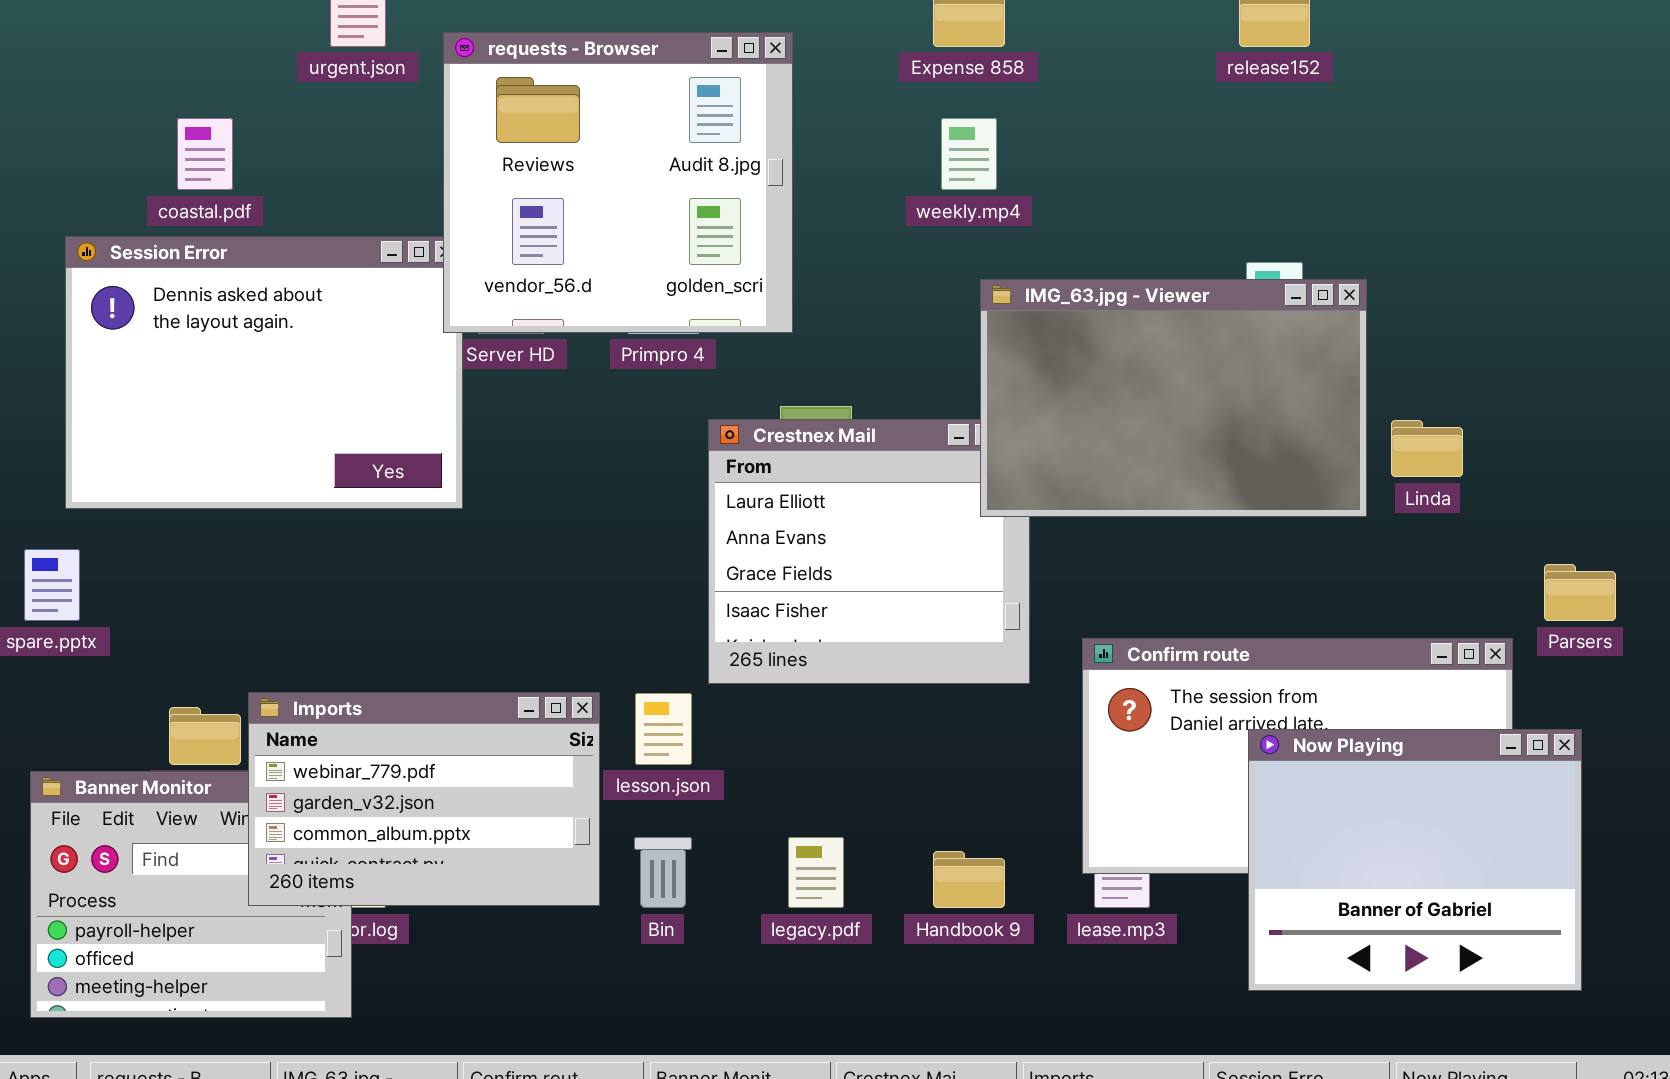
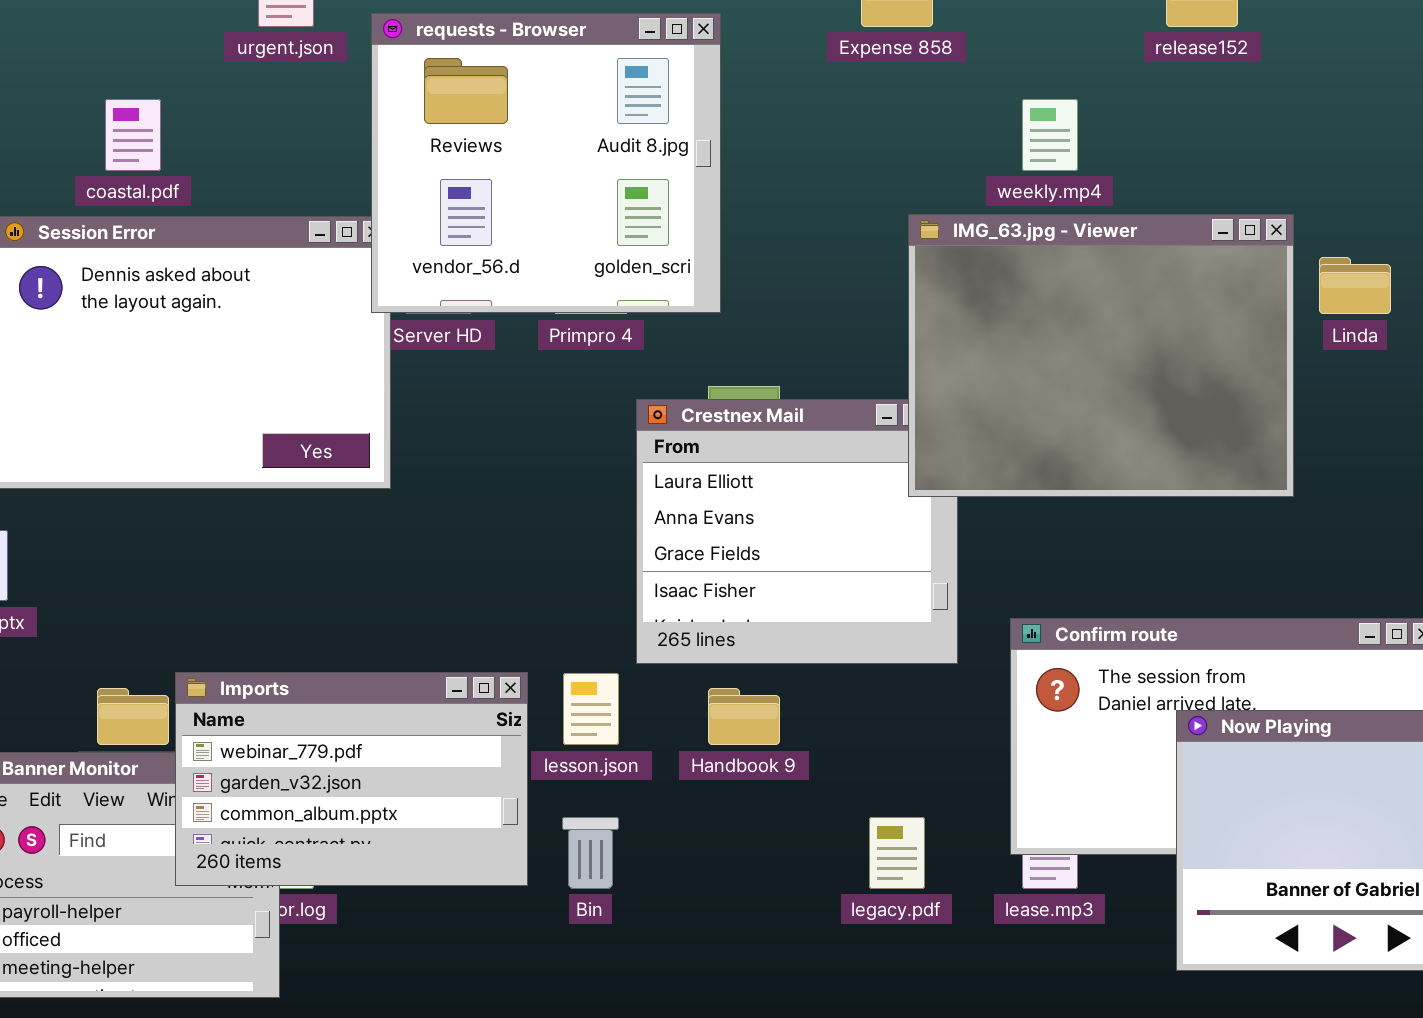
weekly.mp4: [941,118,997,190] -> [1022,99,1078,171], moved
IMG_63.jpg - Viewer: [980,279,1367,517] -> [908,214,1294,497], resized
Linda: [1391,420,1463,477] -> [1319,257,1391,314], moved
legacy.pdf: [788,837,844,908] -> [869,817,925,889], moved
Handbook 9: [933,851,1005,908] -> [708,688,780,745], moved

